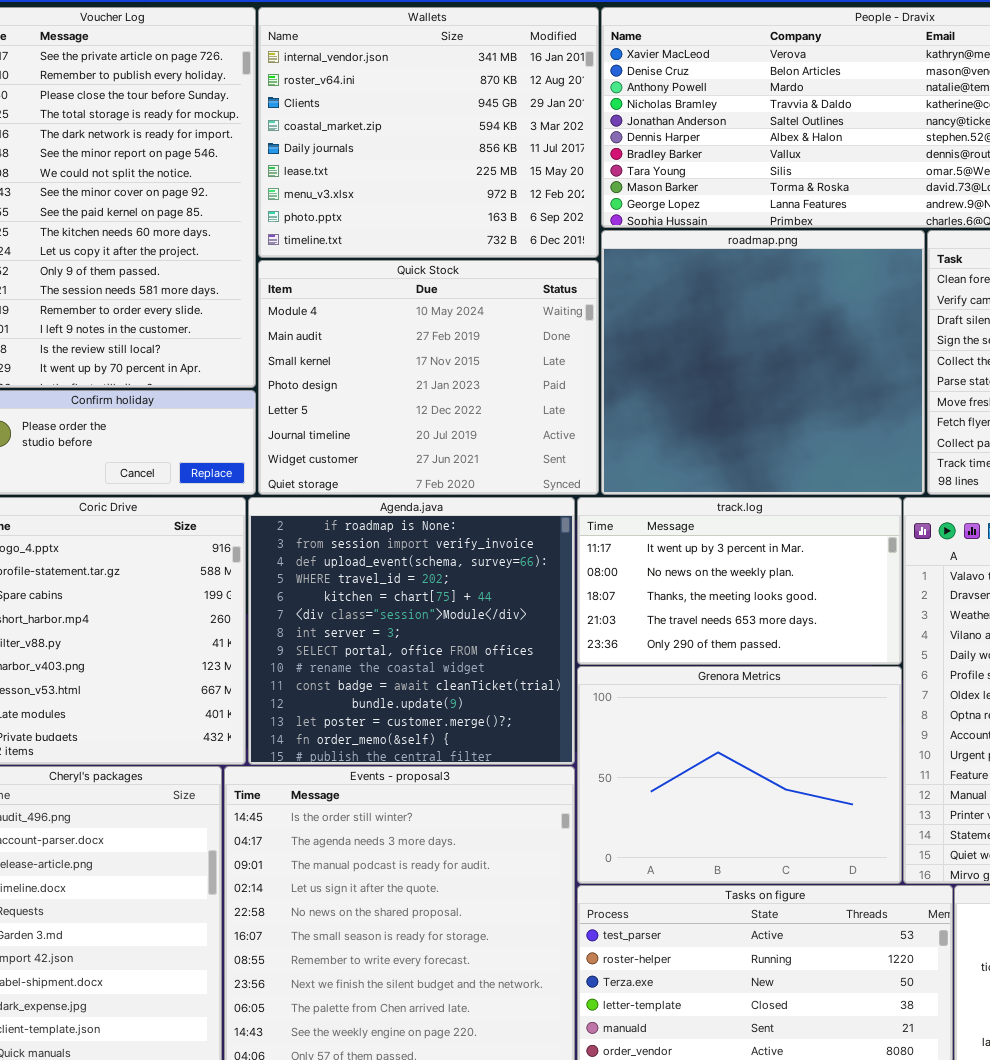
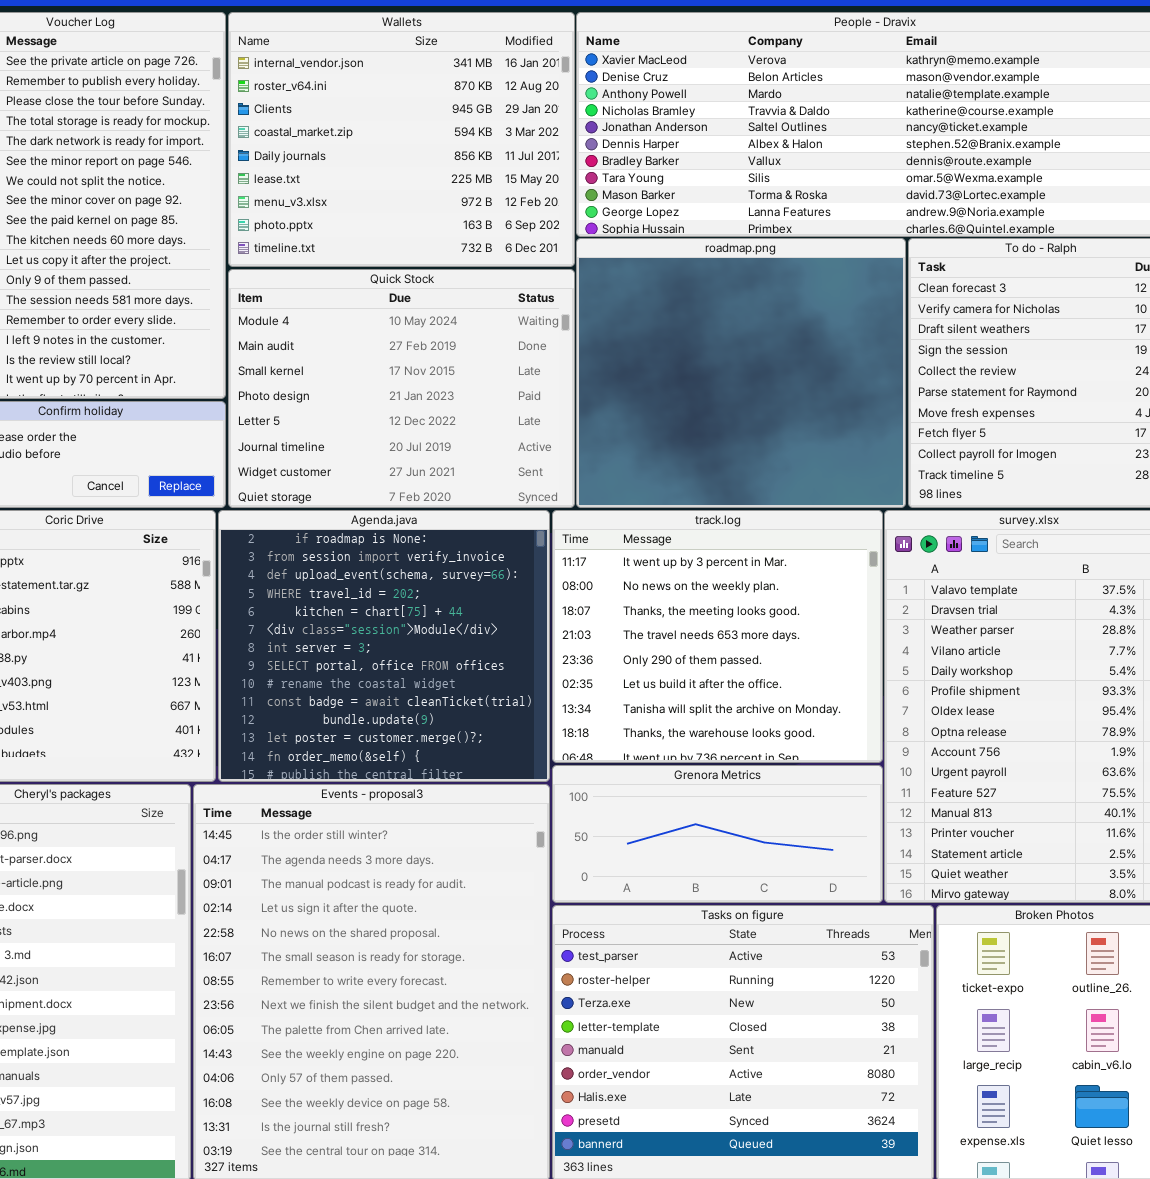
track.log: [577,497,902,665] -> [552,510,883,763], resized
Grenora Metrics: [577,666,902,884] -> [552,765,883,903], resized

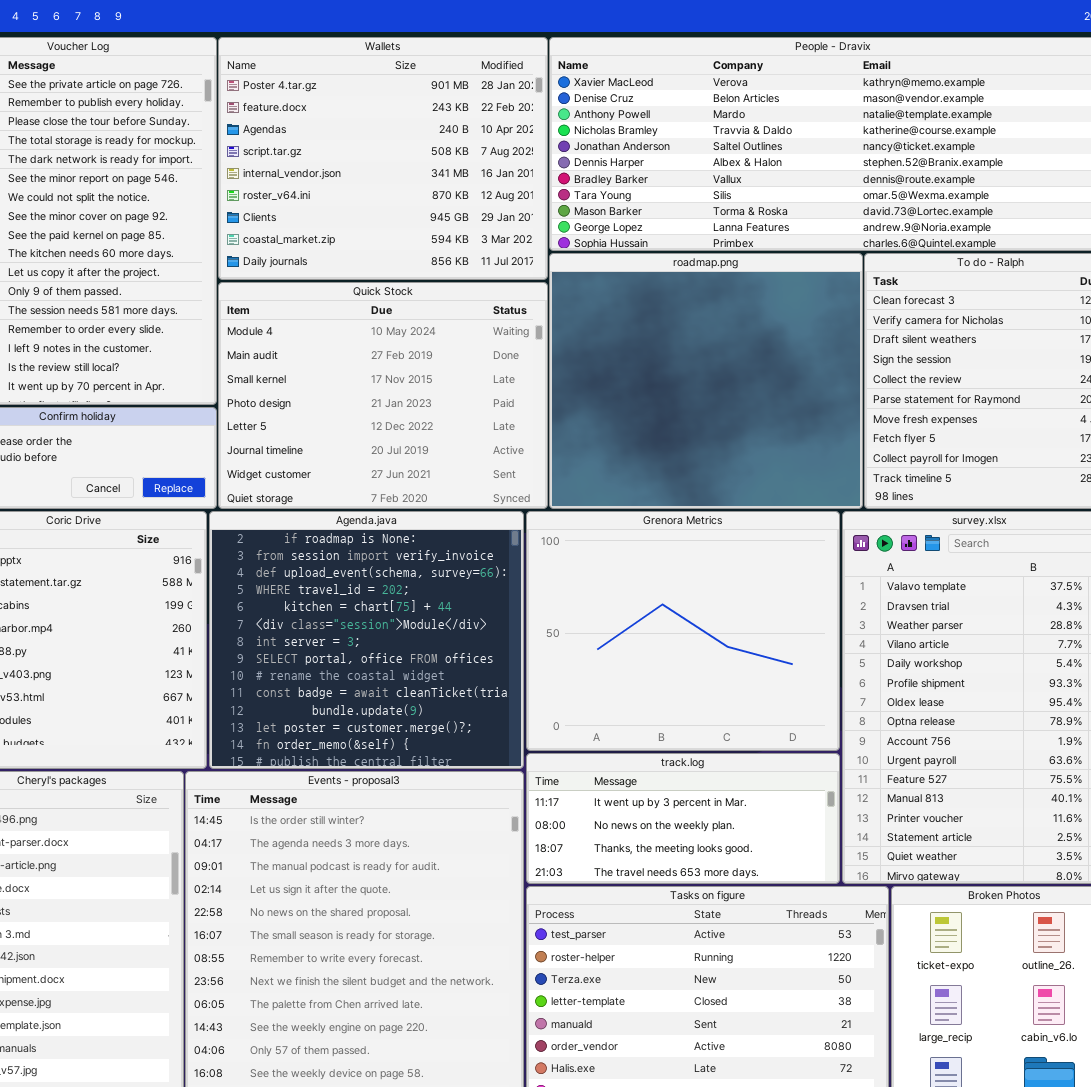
Wallets: [228,12,575,267] -> [218,37,548,280], scrolled up 4 rows
track.log: [552,510,883,763] -> [526,753,840,884], moved, resized
Grenora Metrics: [552,765,883,903] -> [526,511,840,751], moved, resized

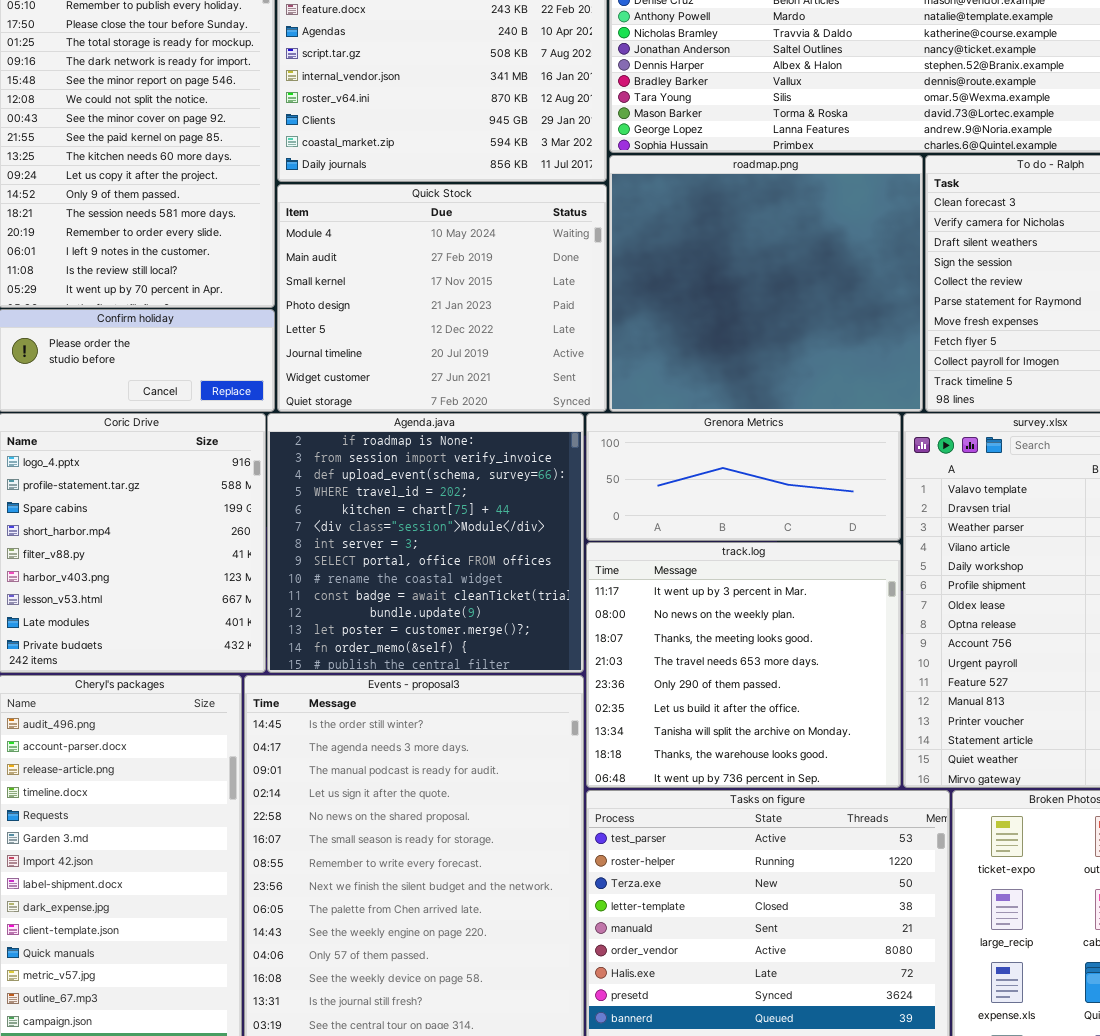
Grenora Metrics: [526,511,840,751] -> [586,413,901,541], resized
track.log: [526,753,840,884] -> [586,542,901,788], resized

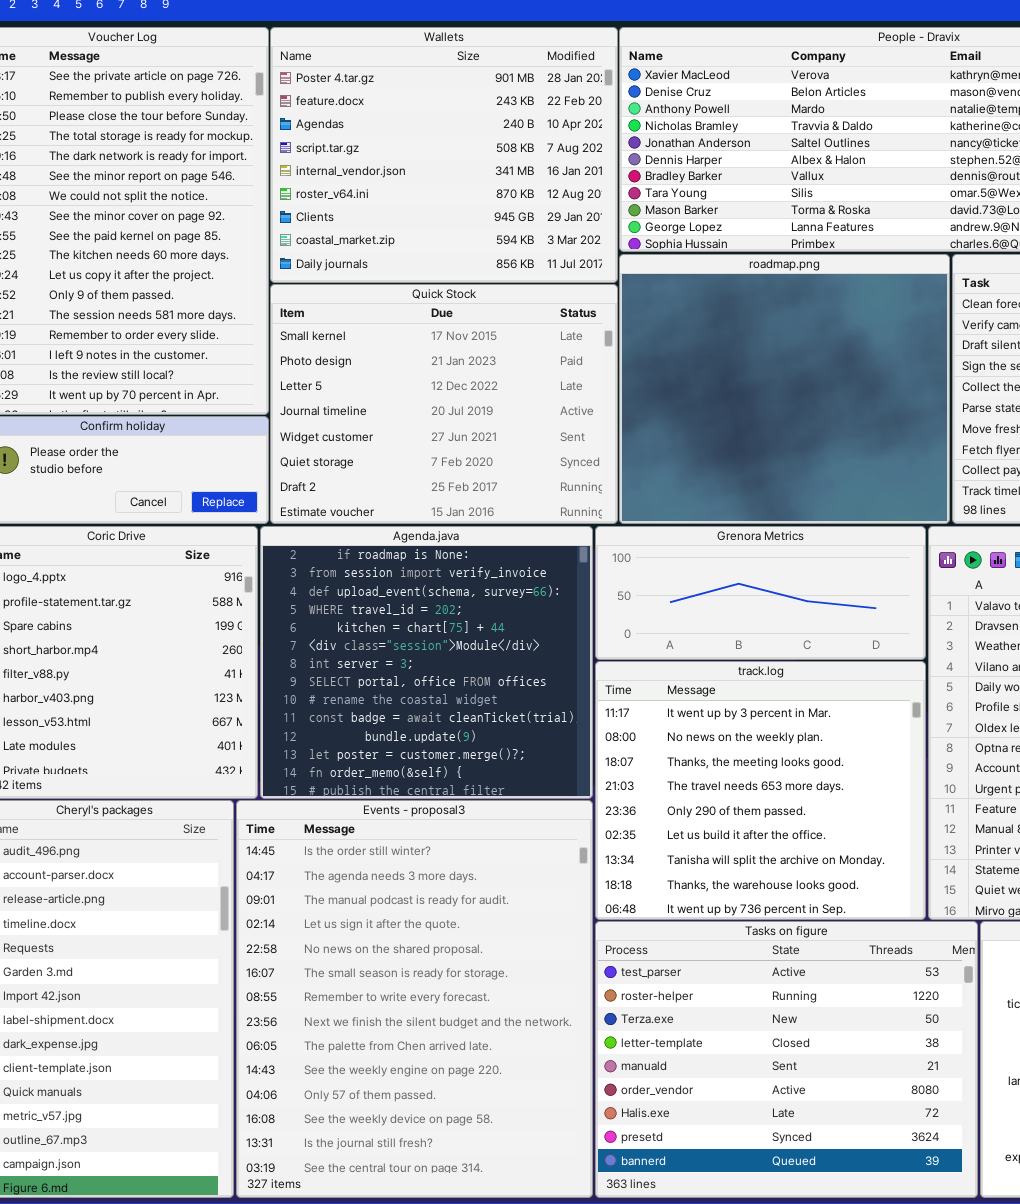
Quick Stock: [277,184,607,412] -> [270,284,618,524], scrolled down 2 rows

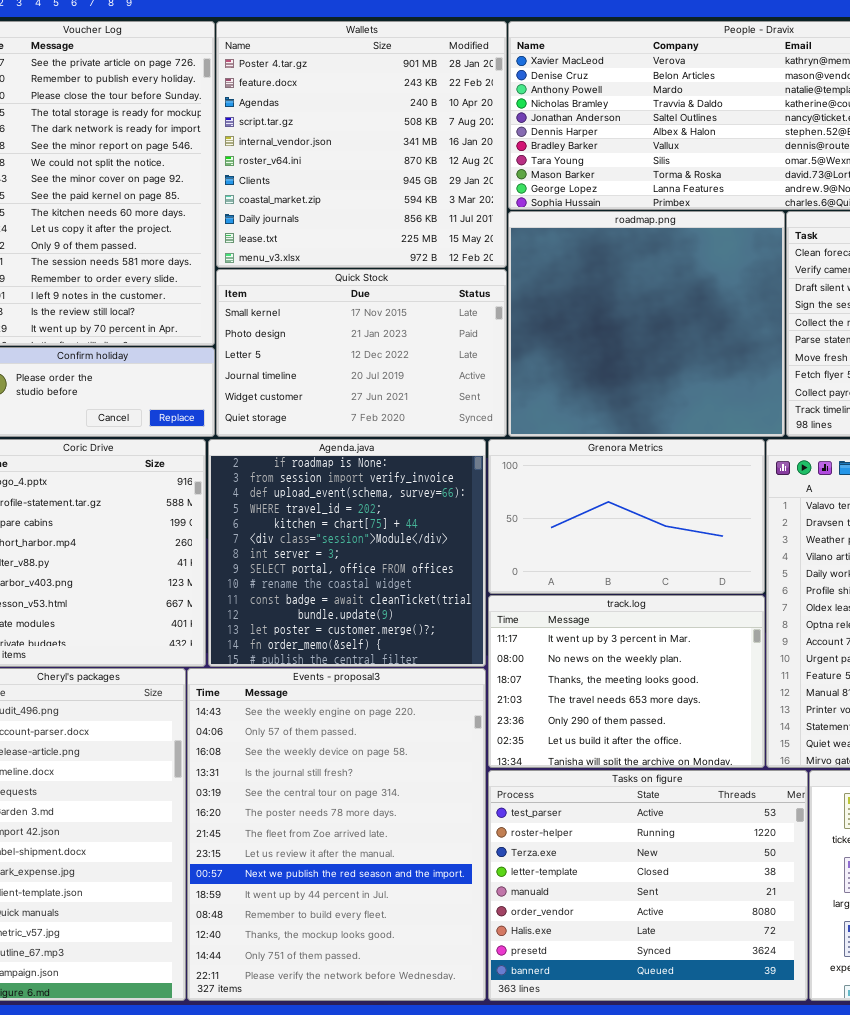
Wallets: [270,27,618,283] -> [216,21,507,268], resized
Quick Stock: [270,284,618,524] -> [216,269,507,437], resized
Grenora Metrics: [595,526,926,660] -> [488,439,765,594], resized
track.log: [595,661,926,920] -> [488,595,765,768], resized
Events - proposal3: [236,800,593,1198] -> [187,668,486,1001], scrolled down 9 rows

